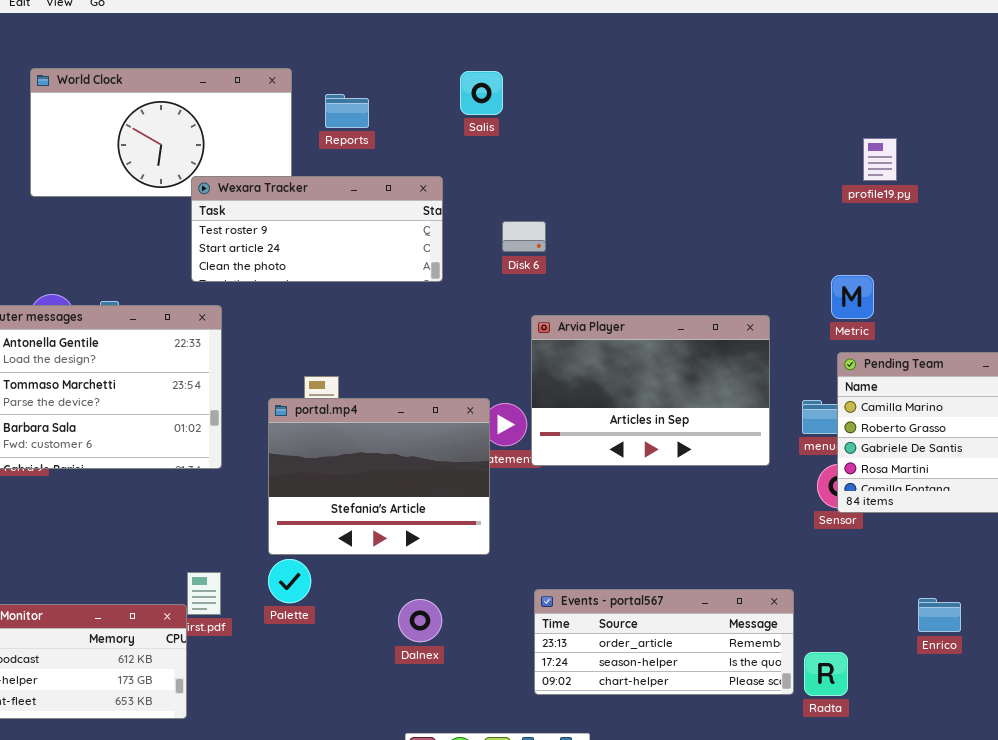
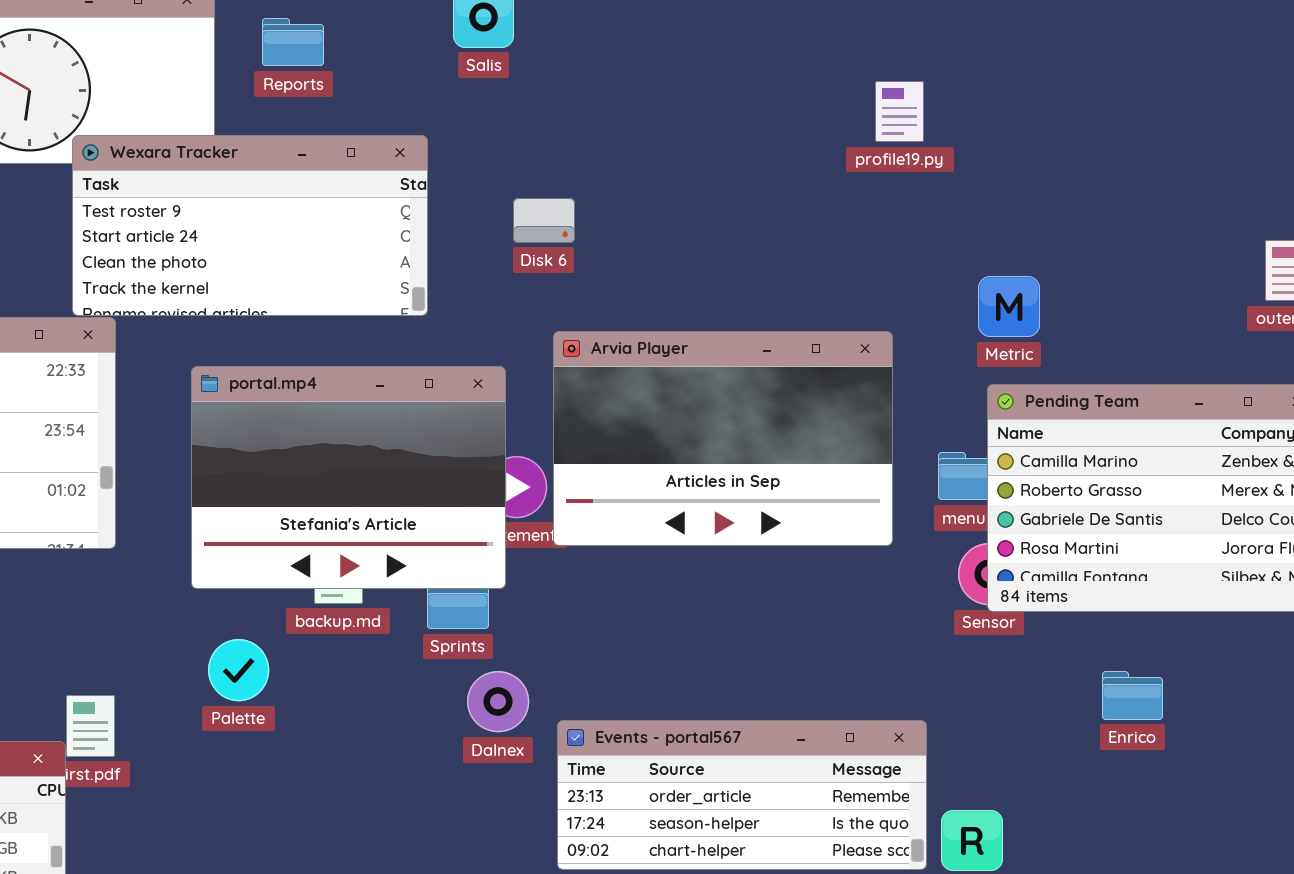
profile19.py: [863,138,897,181] -> [875,81,924,142], moved
Wexara Tracker: [191,176,443,282] -> [72,135,428,316], resized
portal.mp4: [268,398,490,555] -> [191,366,506,589], moved
Palette: [268,559,311,603] -> [208,639,269,701], moved
Enrico: [918,598,961,632] -> [1102,671,1163,720], moved
Dalnex: [398,599,442,642] -> [467,671,529,732], moved

